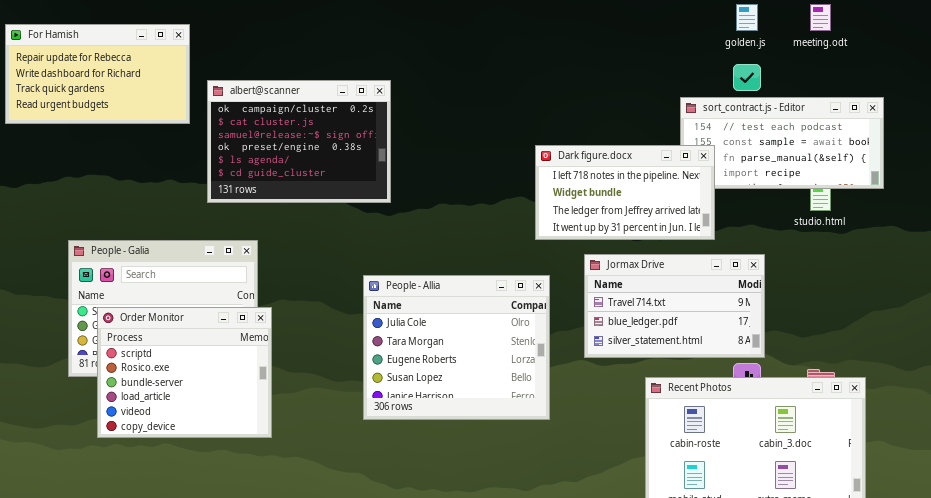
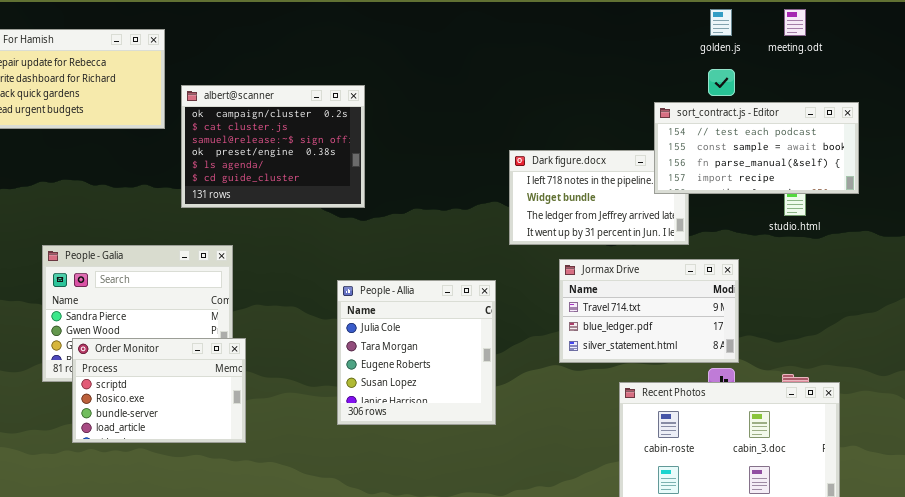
sort_contract.js - Editor: [680,97,884,189] -> [654,102,859,194], raised
People - Allia: [363,275,550,420] -> [337,280,496,425], resized
Order Monitor: [97,307,272,438] -> [72,338,246,443], resized

